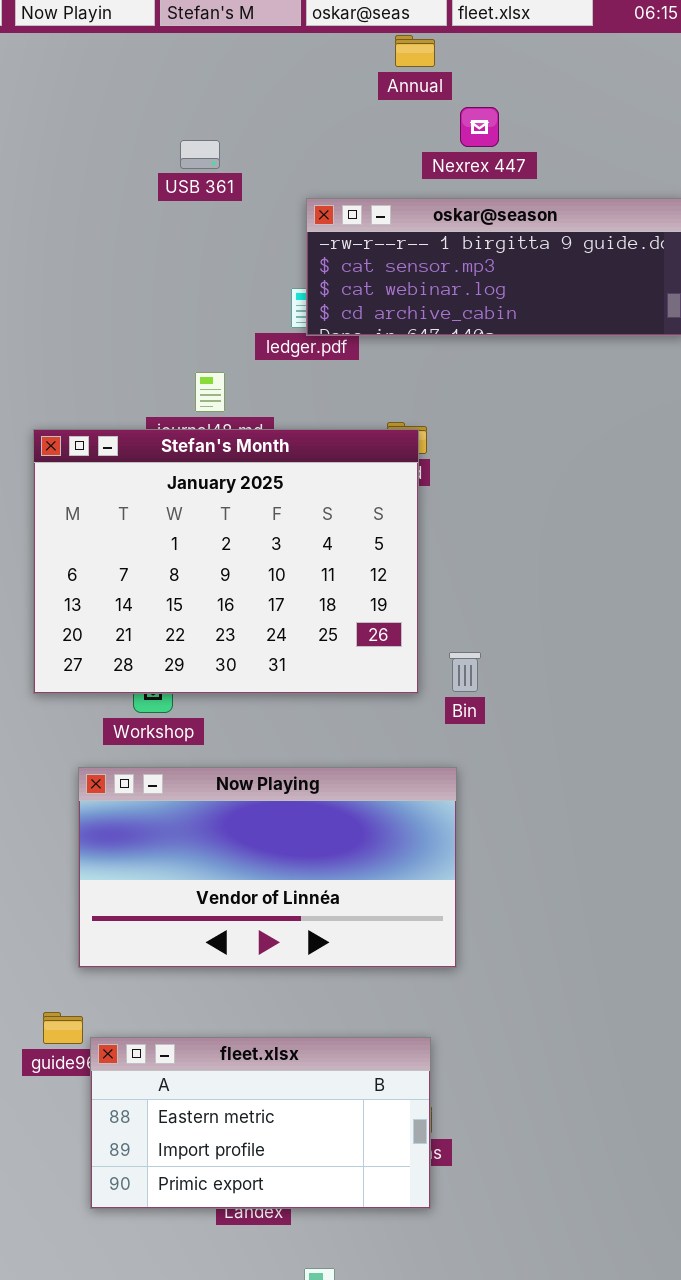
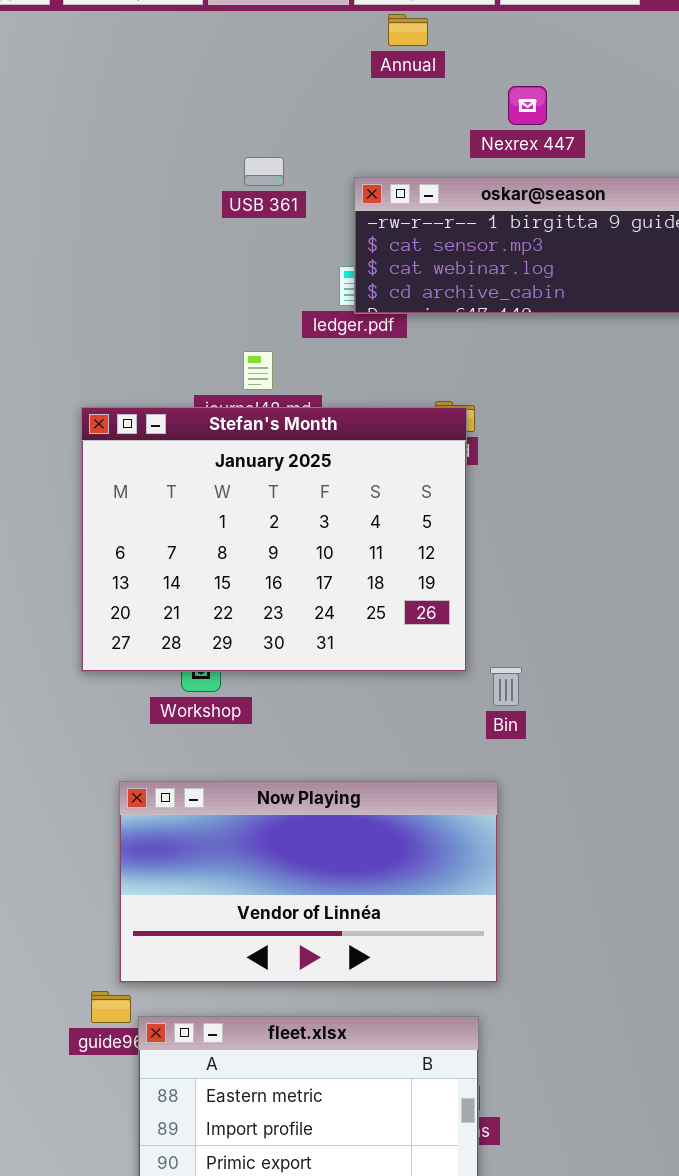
Annual: [395,35,435,67] -> [388,14,428,46], moved
USB 361: [180,140,220,169] -> [244,157,284,186], moved
Bin: [449,652,481,692] -> [490,667,522,706], moved
Now Playing: [78,767,457,968] -> [119,781,498,983], moved

